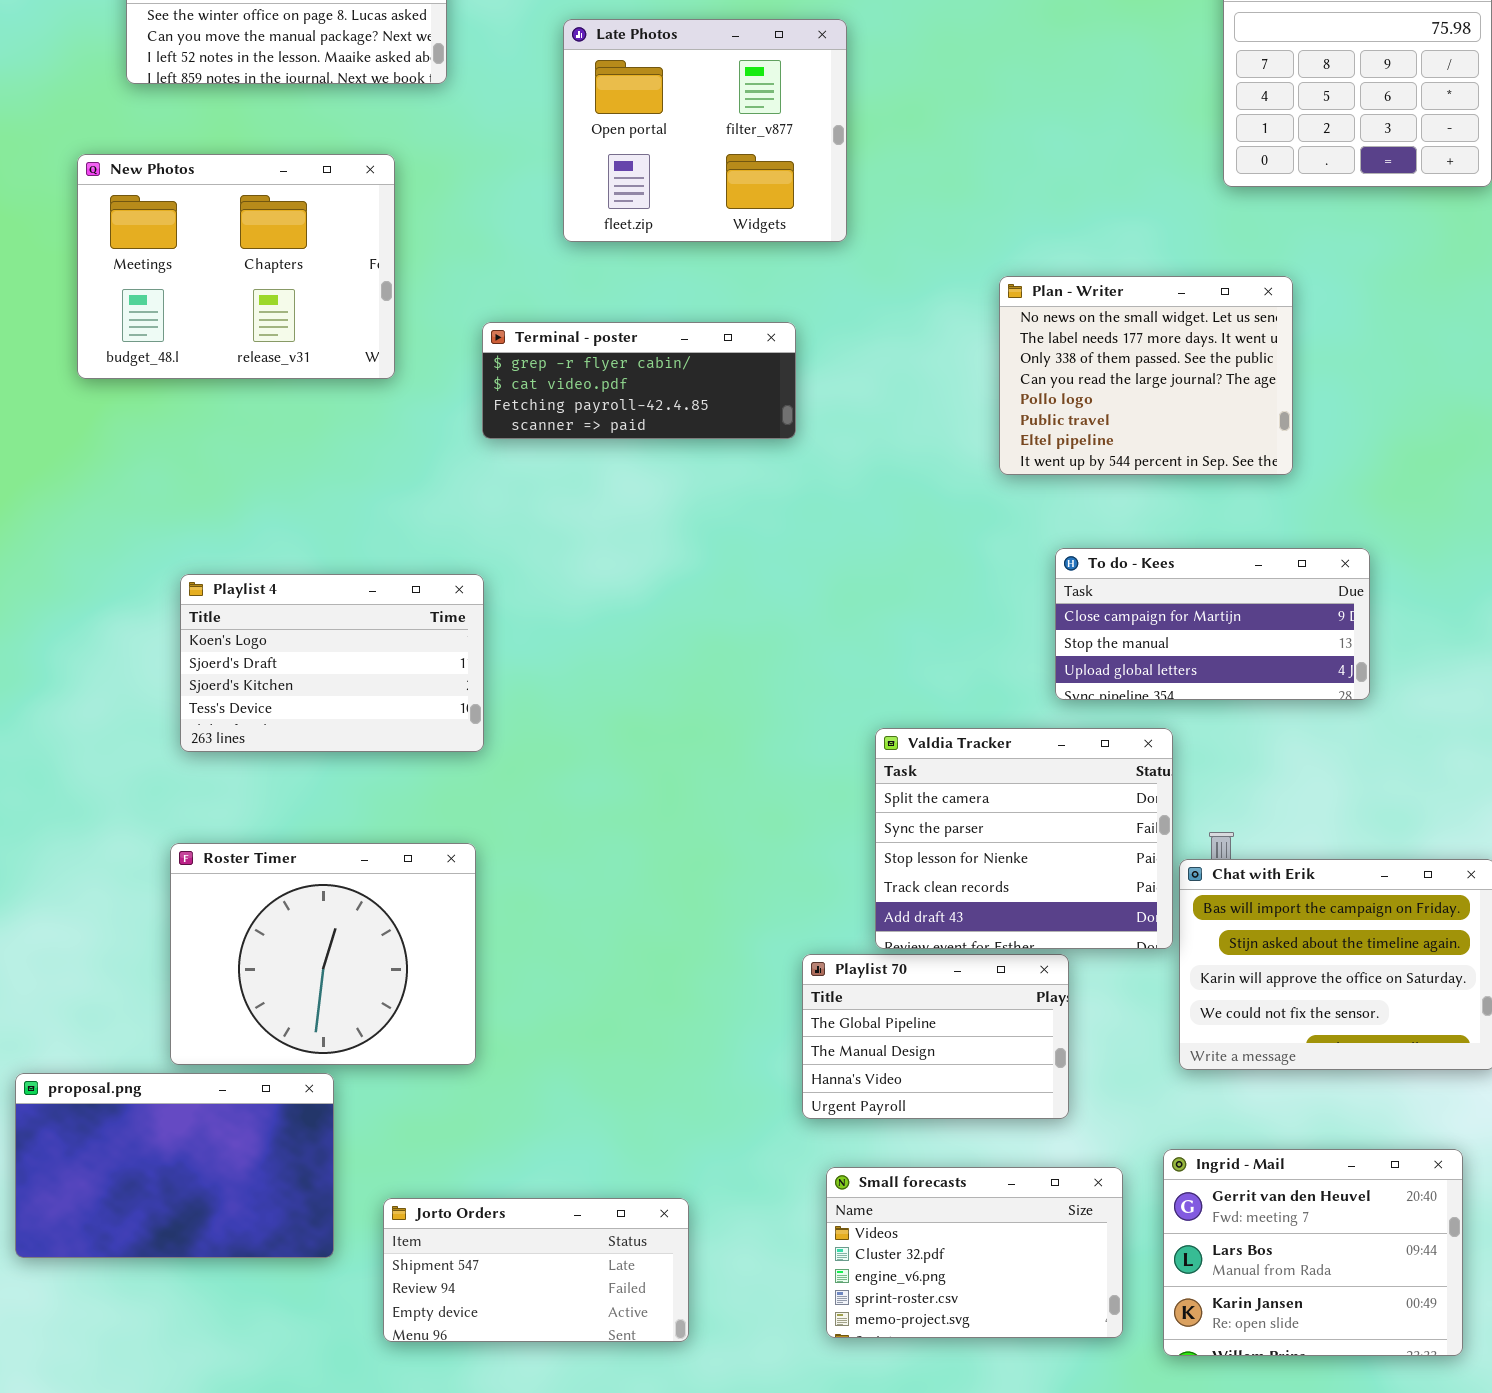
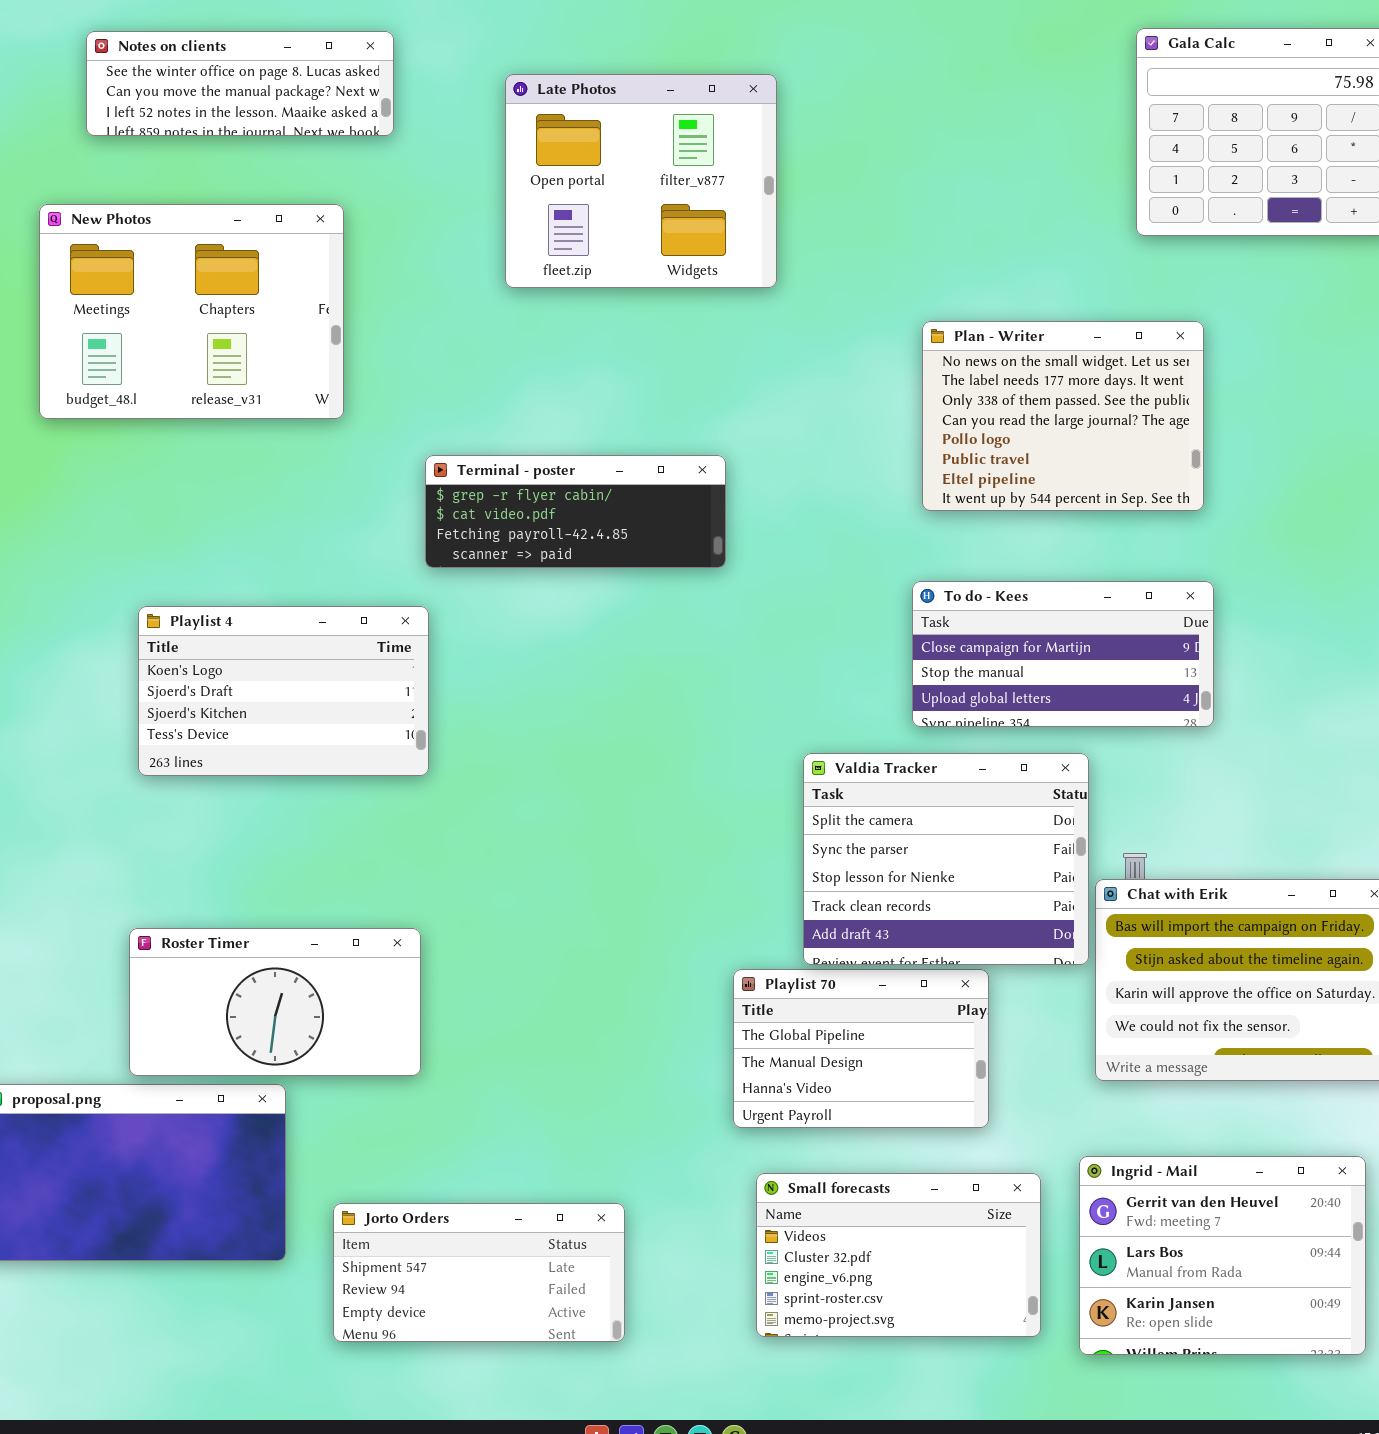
Terminal - poster: [482,322,796,439] -> [425,455,726,568], moved
To do - Kees: [1055,548,1370,700] -> [912,581,1214,727], moved
Roster Timer: [170,843,476,1065] -> [129,928,421,1076], resized

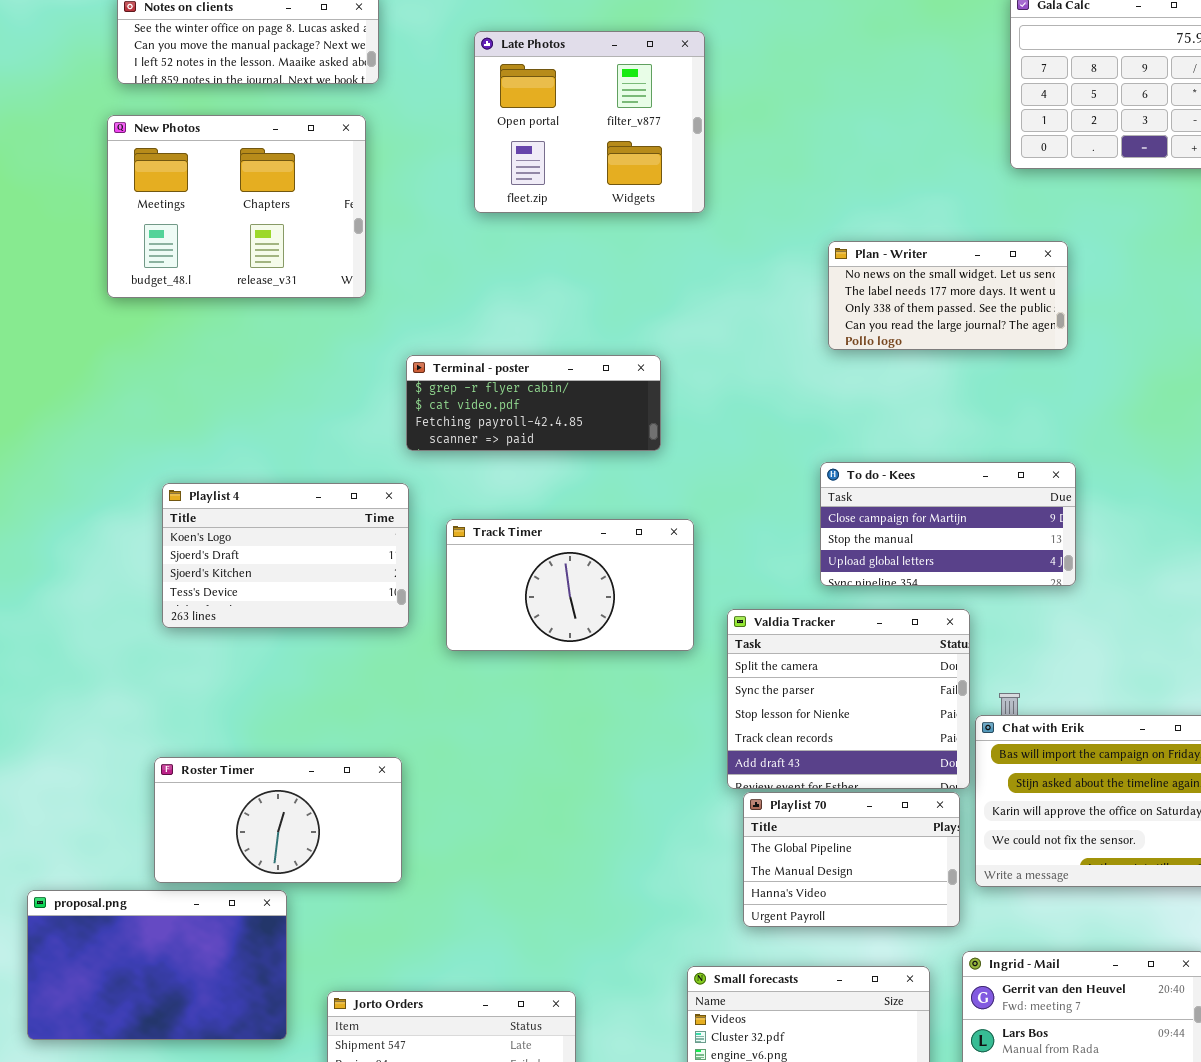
New Photos: [39,204,344,419] -> [107,115,366,298], moved
Plan - Writer: [922,321,1204,511] -> [828,241,1068,350], resized
Track Timer: none -> [446,519,694,651], opened
Playlist 70: [733,969,989,1128] -> [743,792,960,927], moved

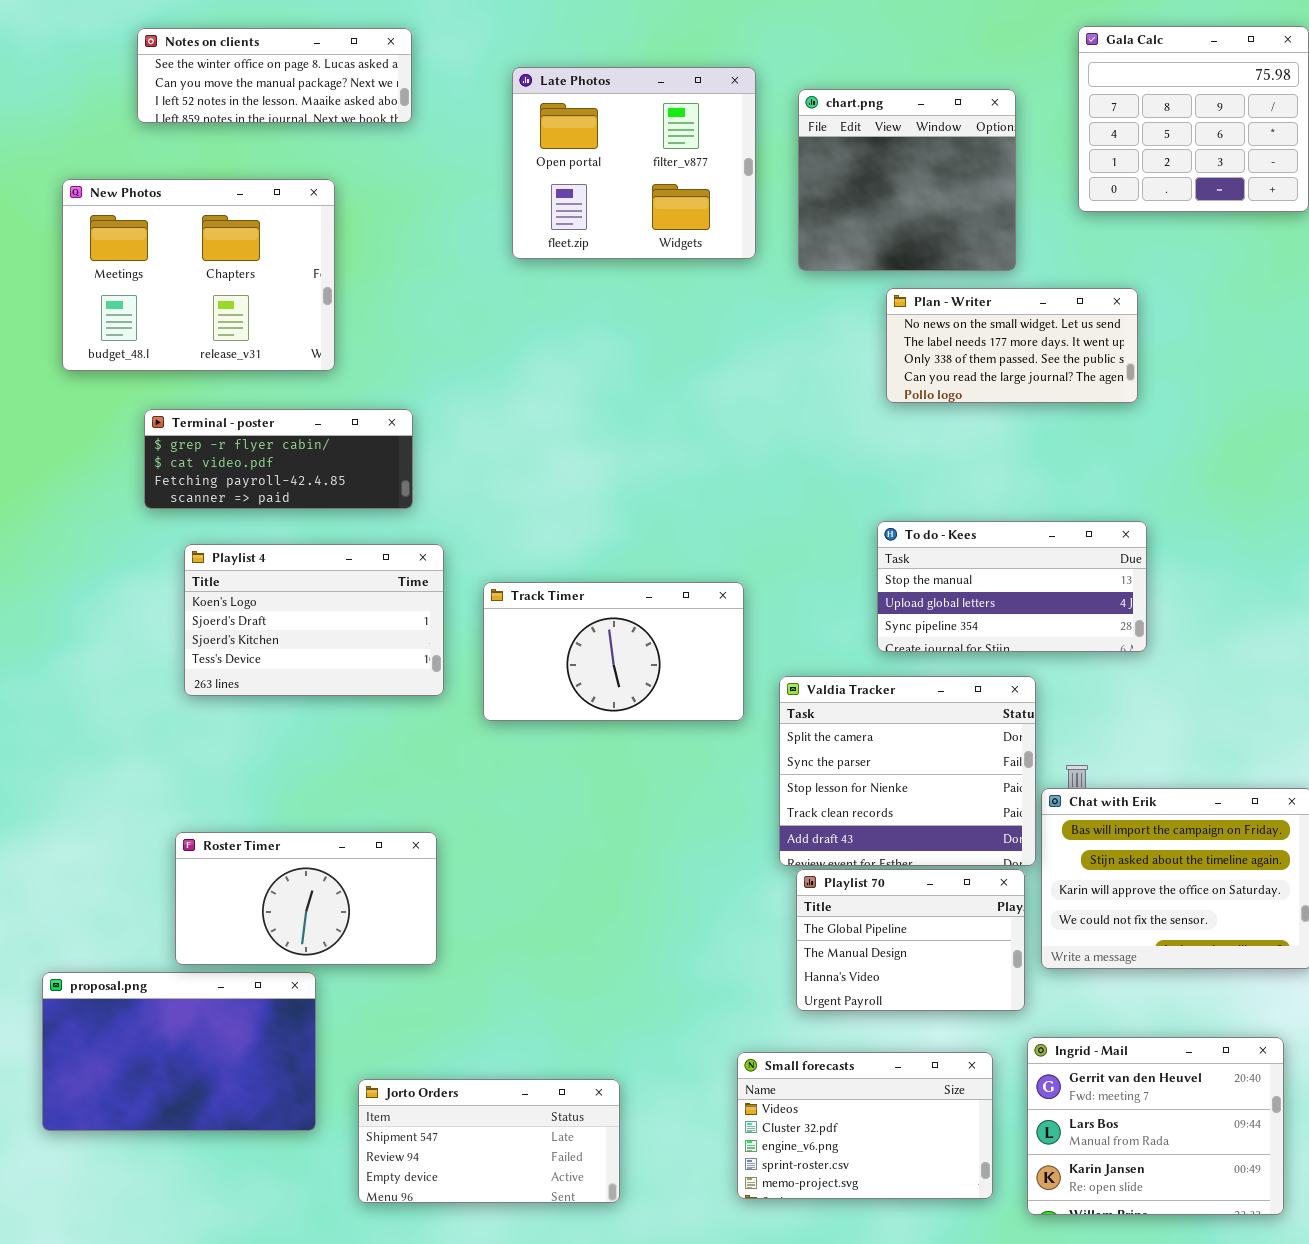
chart.png: none -> [798,89,1016,271], opened
New Photos: [107,115,366,298] -> [62,179,335,371], moved
Terminal - poster: [406,355,661,451] -> [144,409,413,509], moved
To do - Kees: [820,462,1076,586] -> [877,521,1147,652], scrolled down 1 row

